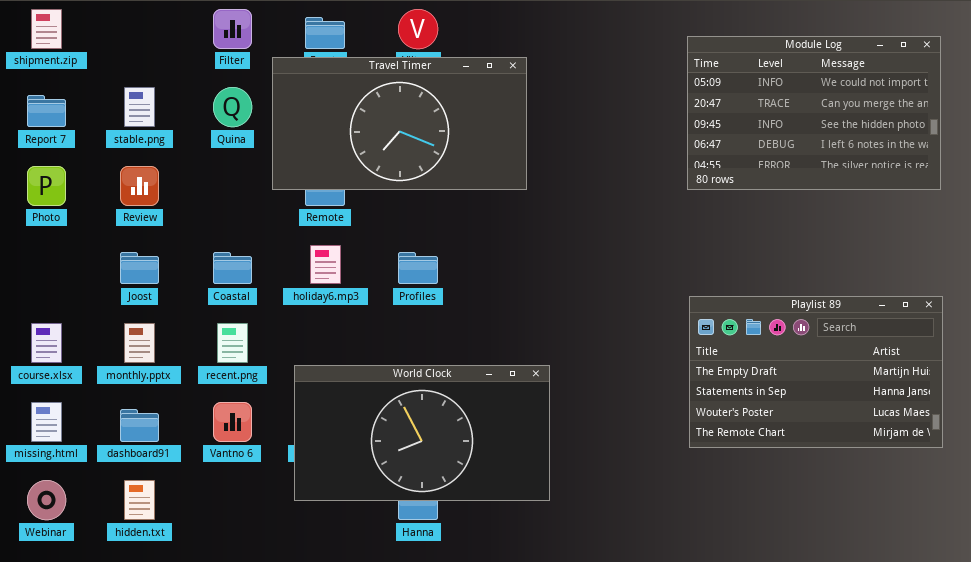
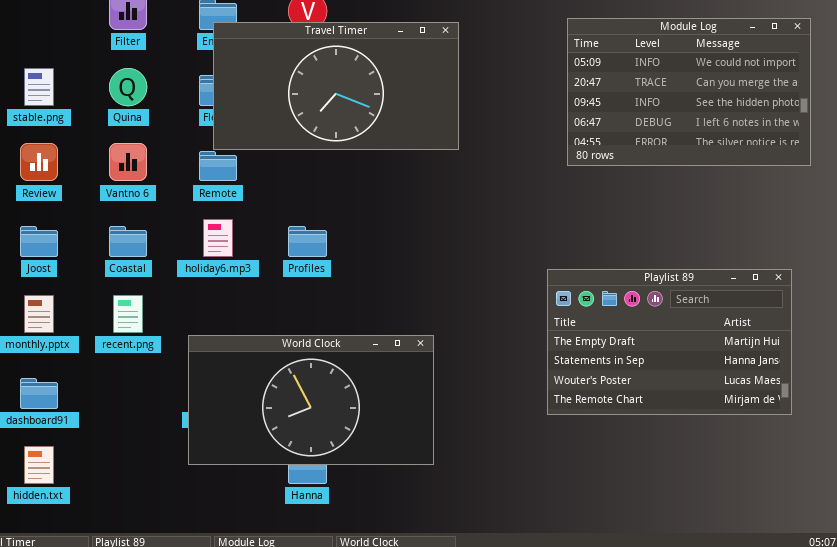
Travel Timer: [272,57,527,190] -> [213,22,459,150], moved
Playlist 89: [689,296,943,448] -> [547,269,792,415], moved
Vantno 6: [213,402,252,442] -> [109,143,147,181], moved

